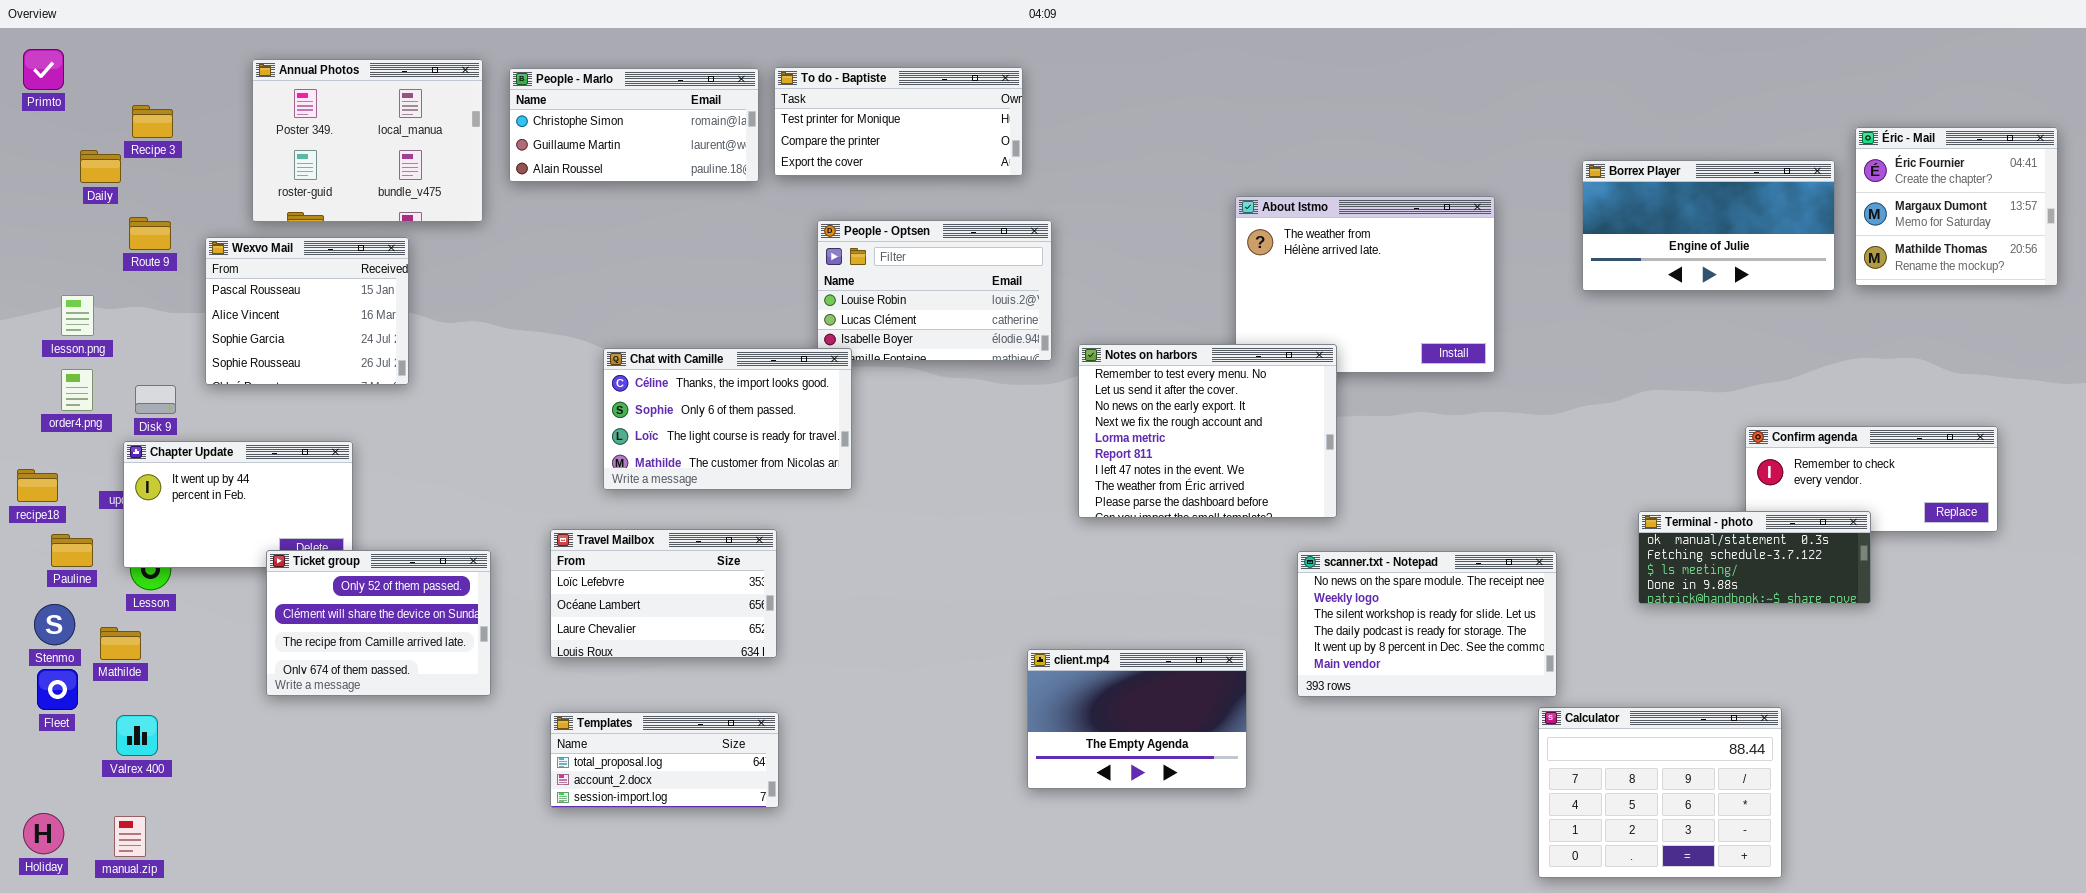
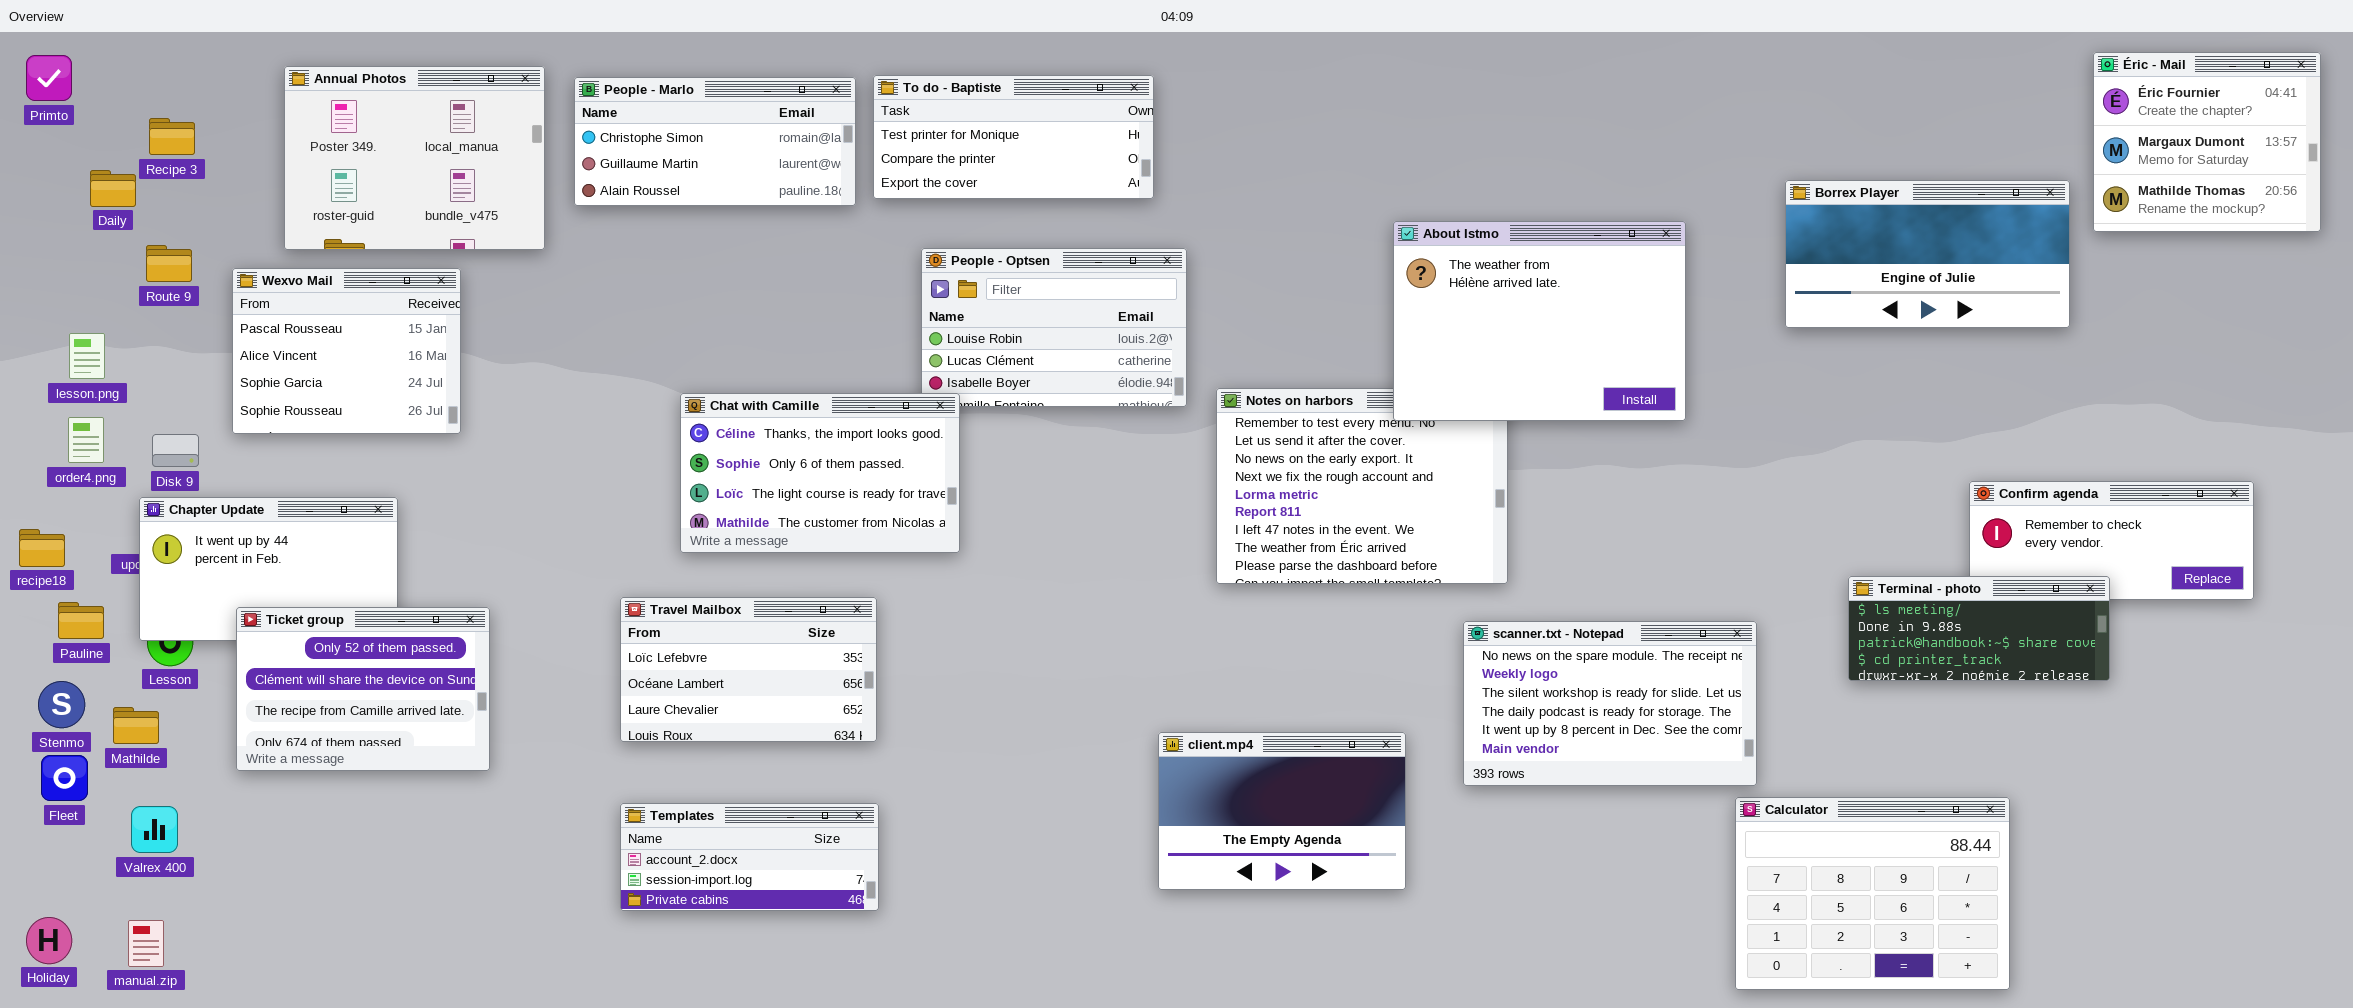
Éric - Mail: [1855,127,2058,286] -> [2093,52,2321,232], moved
About Istmo: [1235,196,1495,373] -> [1393,221,1686,421], raised
Terminal - photo: [1638,511,1871,604] -> [1848,576,2110,681], scrolled down 2 rows
Ticket group: [266,550,491,696] -> [236,607,490,771], moved
Templates: [550,712,779,808] -> [620,803,879,911], scrolled down 1 row

